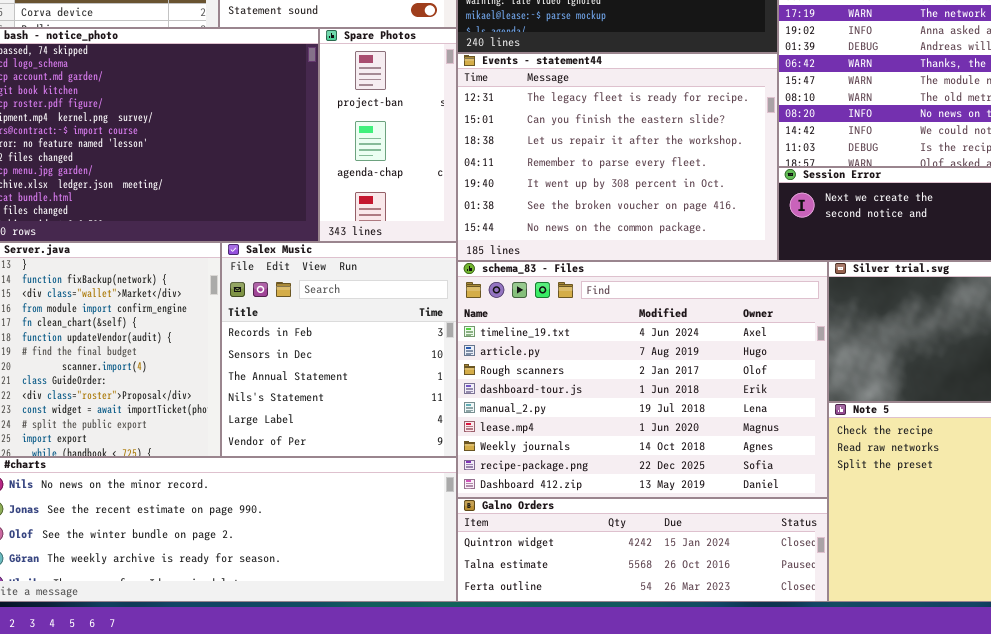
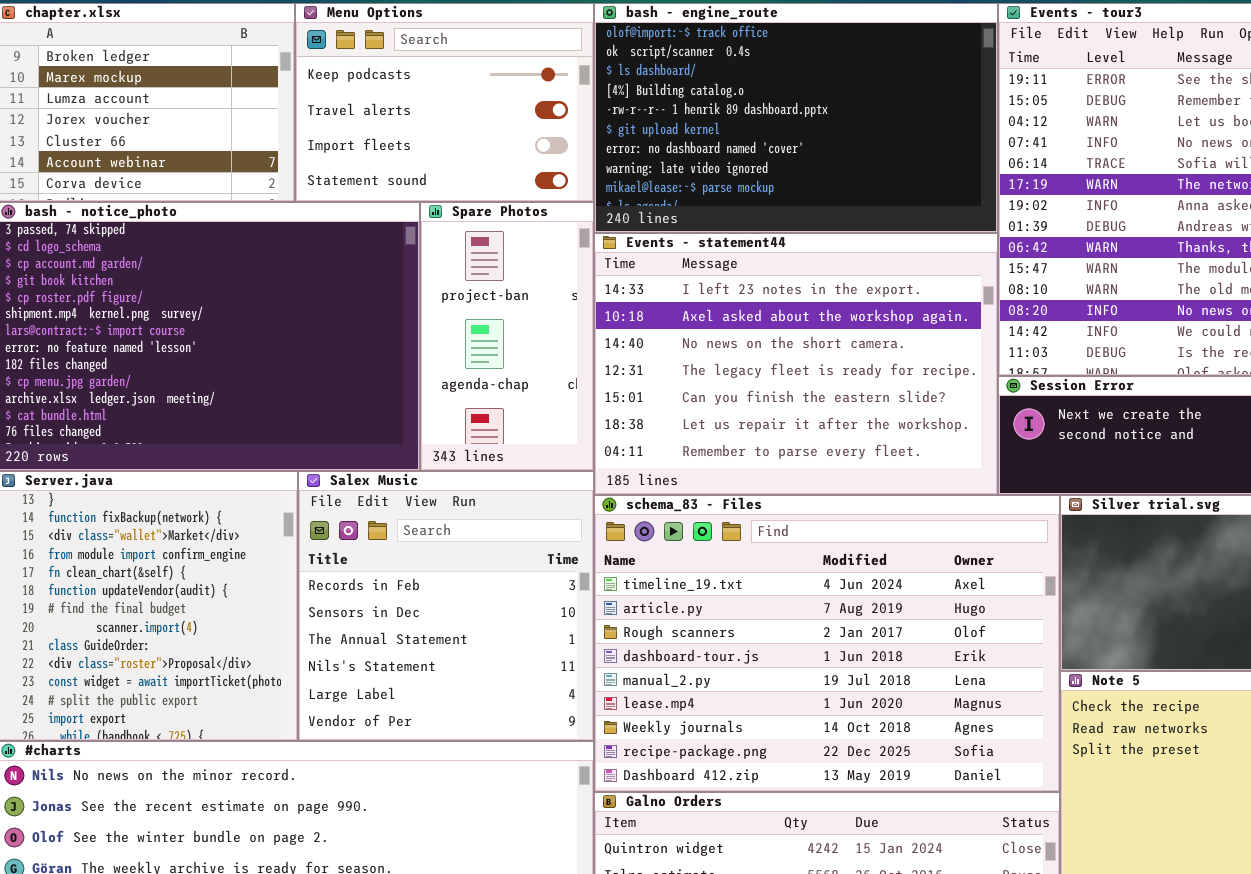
Events - statement44: [457,53,778,261] -> [594,233,998,495], scrolled up 3 rows

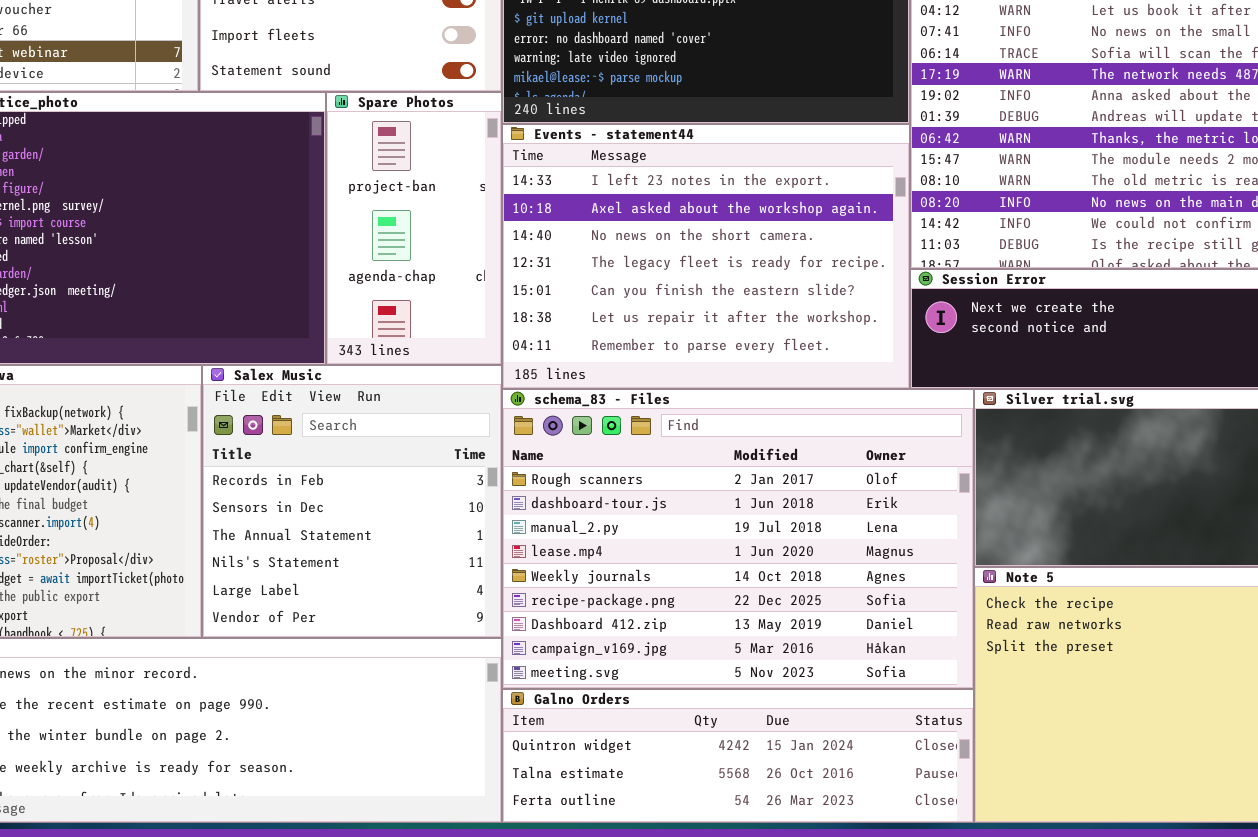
schema_83 - Files: [594,495,1060,792] -> [502,389,974,689], scrolled down 2 rows

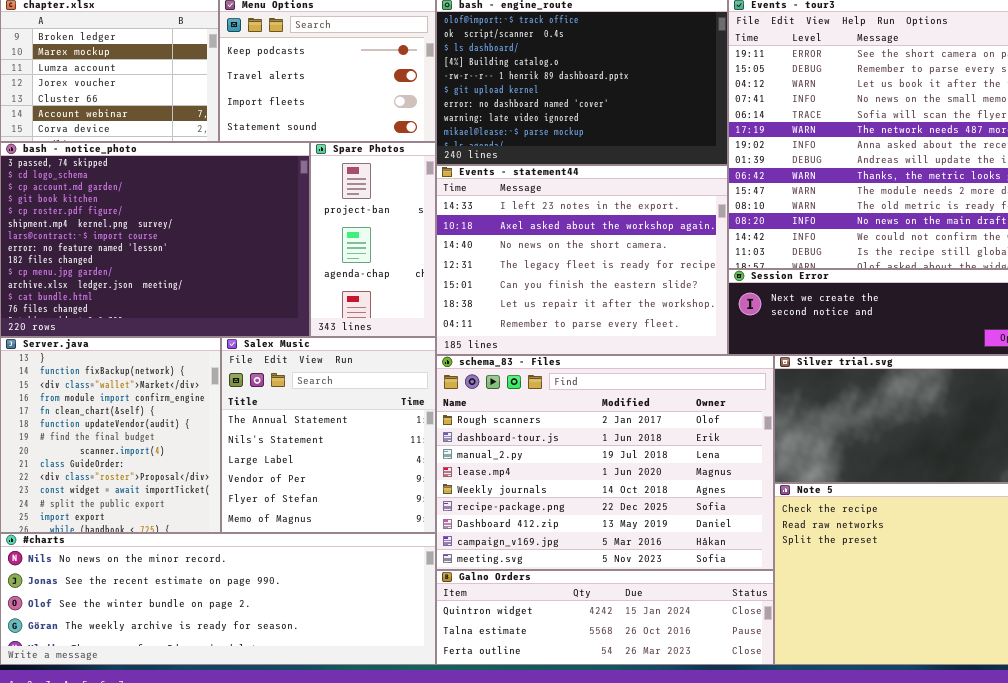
Salex Music: [202,365,502,638] -> [221,337,436,533], scrolled down 2 rows

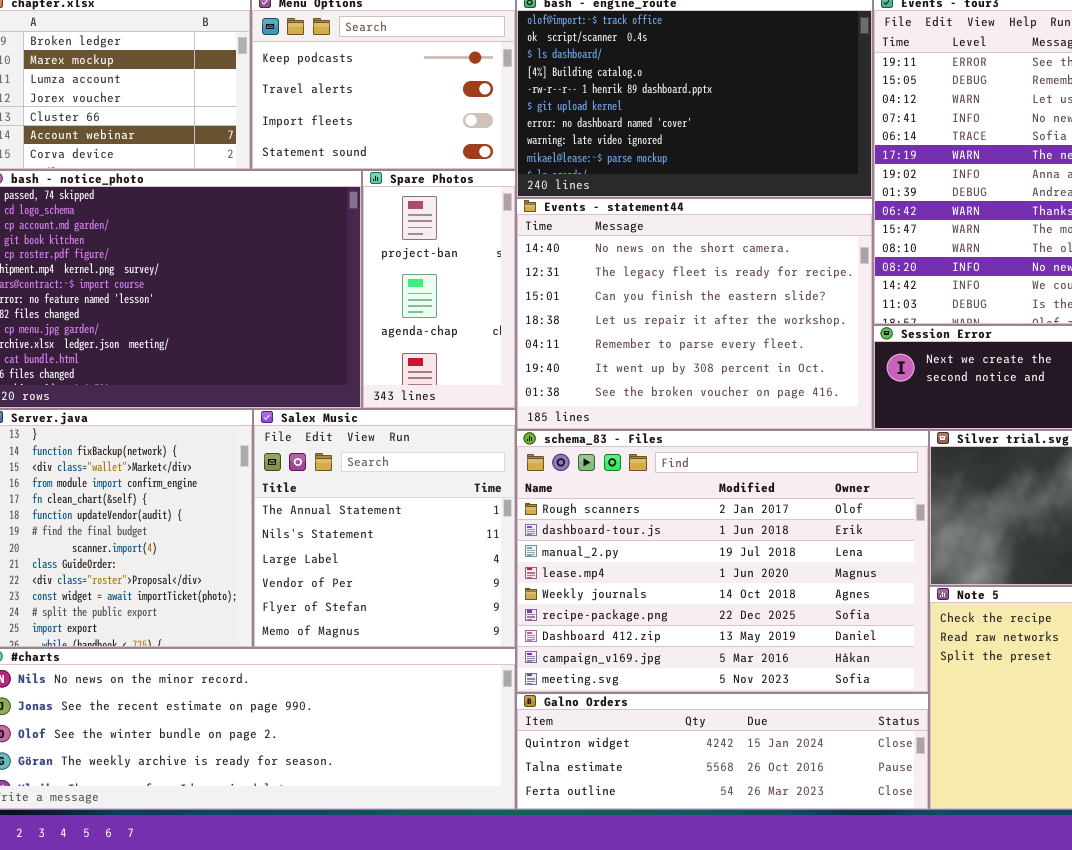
Events - statement44: [436,165,728,355] -> [516,198,873,430], scrolled down 2 rows

